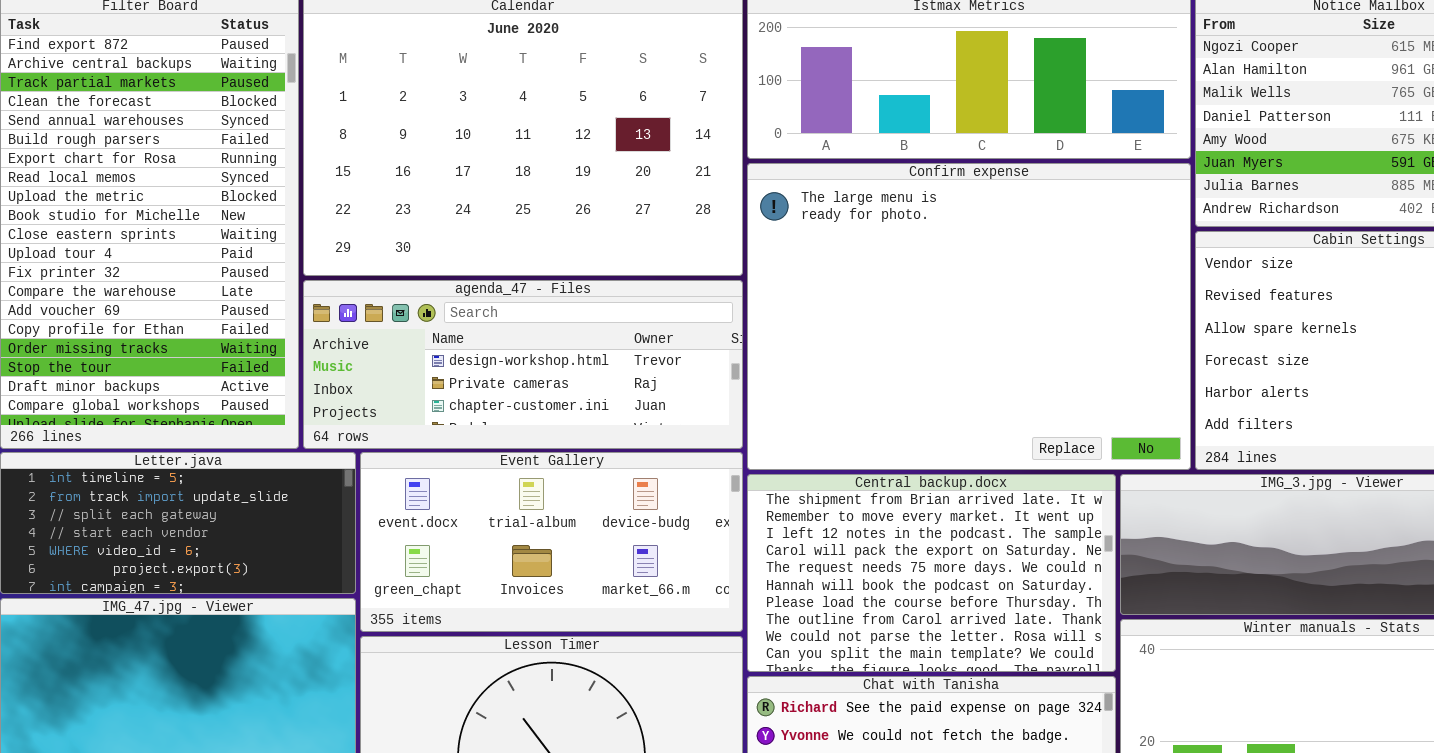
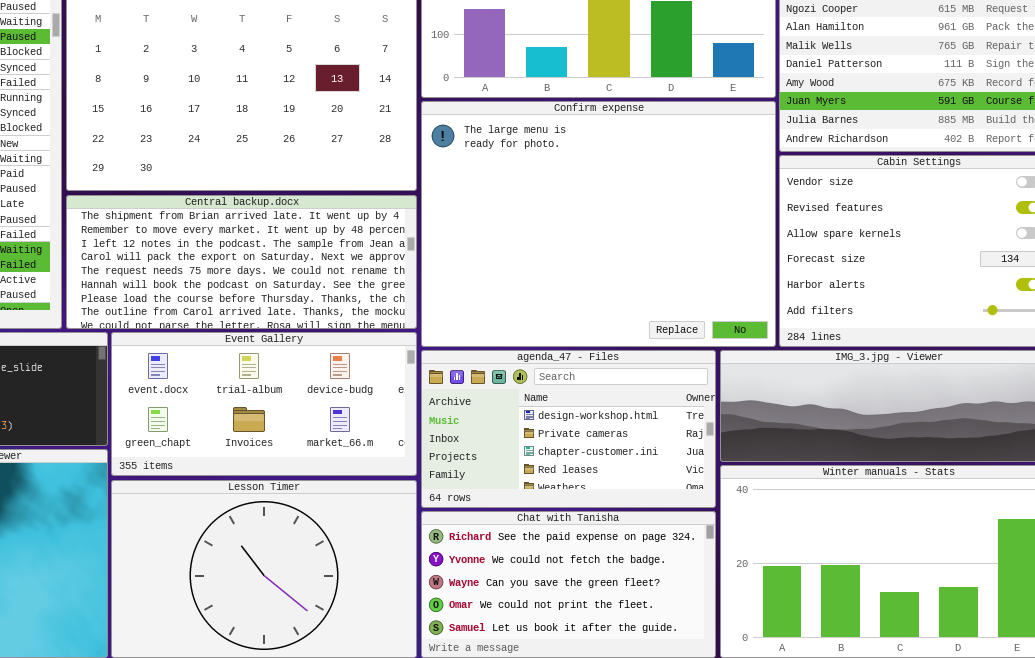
agenda_47 - Files: [303,280,743,449] -> [421,350,716,508], moved, resized
Central backup.docx: [747,474,1116,672] -> [66,195,417,329], moved, resized

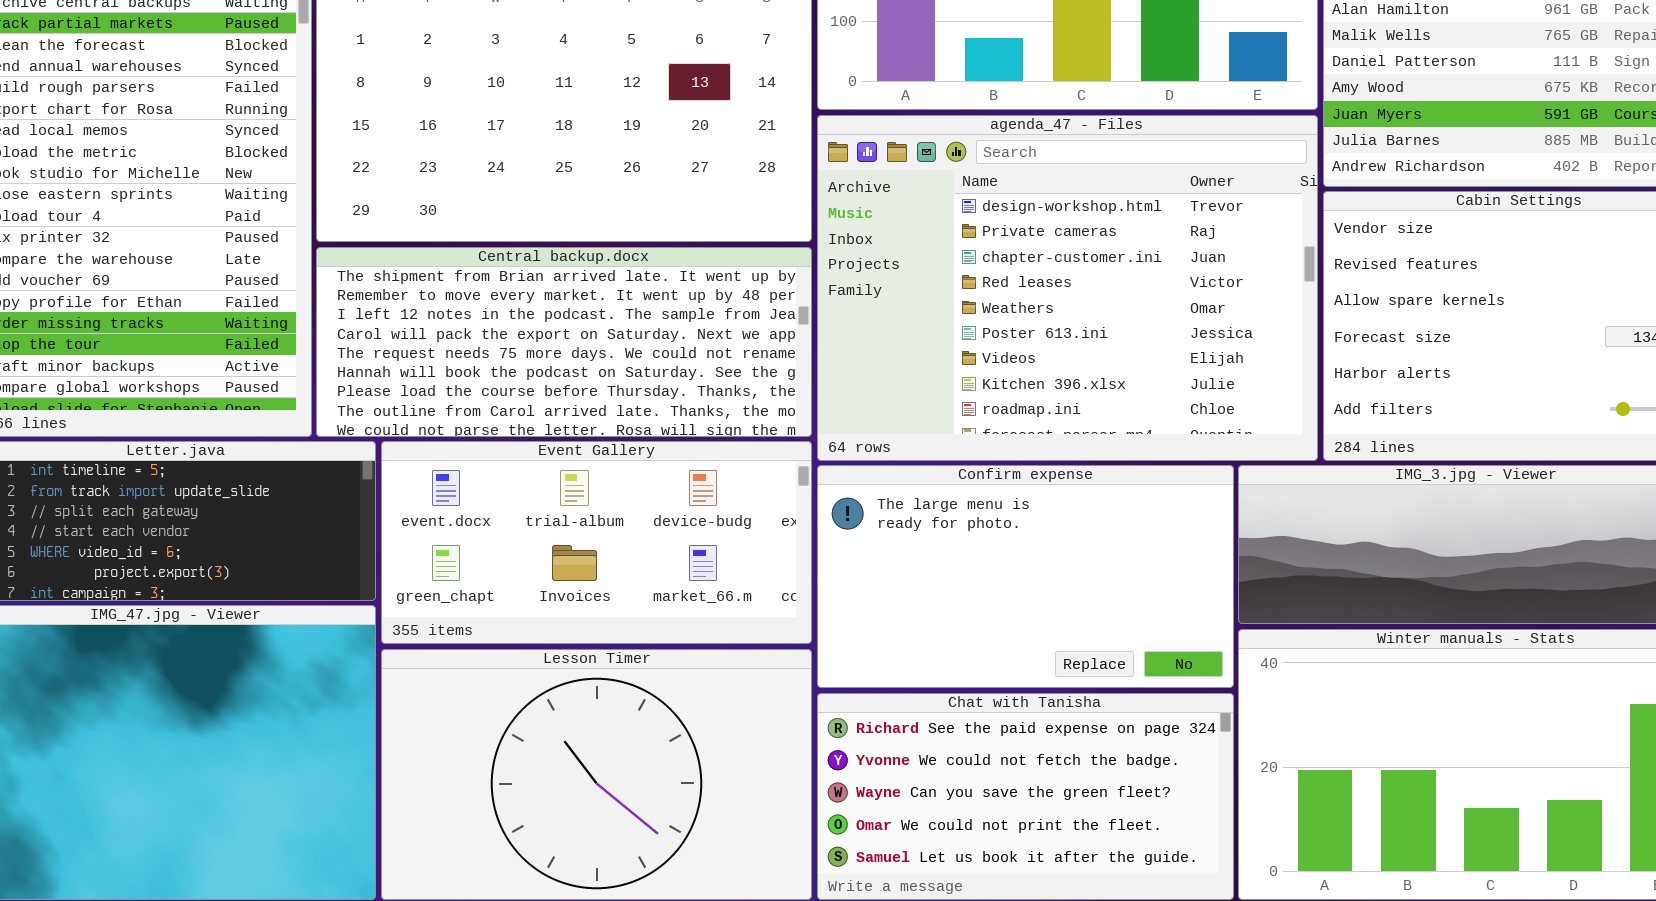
Confirm expense: [421,101,776,347] -> [817,465,1234,688], moved, resized
agenda_47 - Files: [421,350,716,508] -> [817,115,1318,461], moved, resized

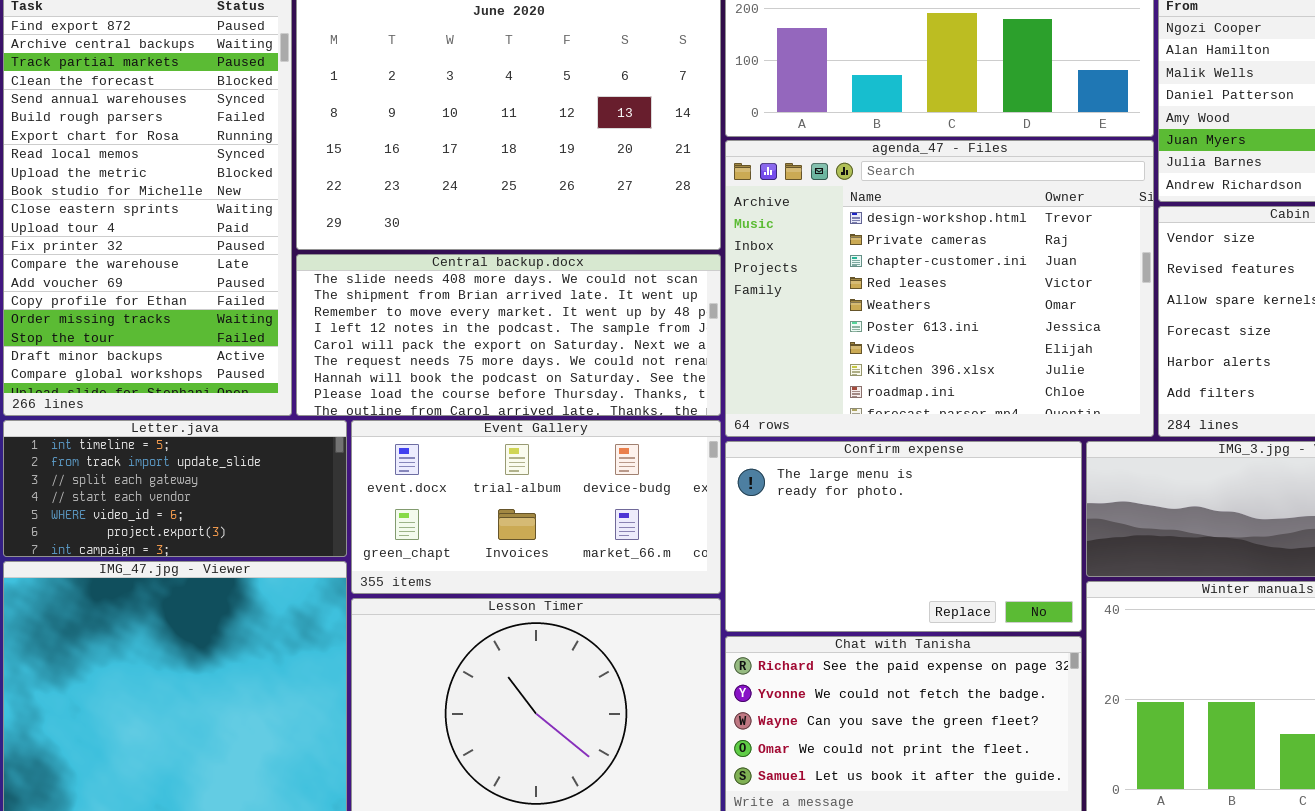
Central backup.docx: [316,247,812,437] -> [296,254,721,416], scrolled up 1 row

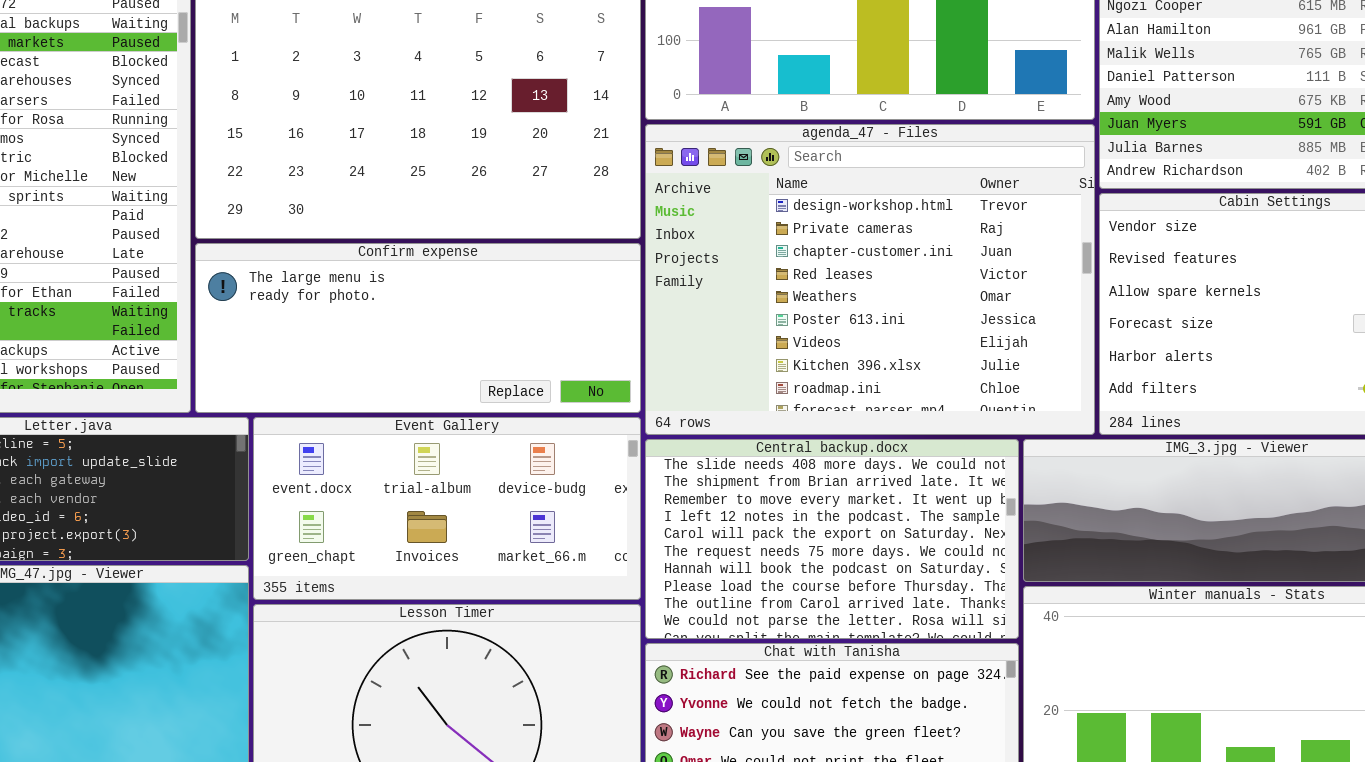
Central backup.docx: [296,254,721,416] -> [645,439,1019,639], moved, resized
Confirm expense: [725,441,1082,632] -> [195,243,641,413], moved, resized

